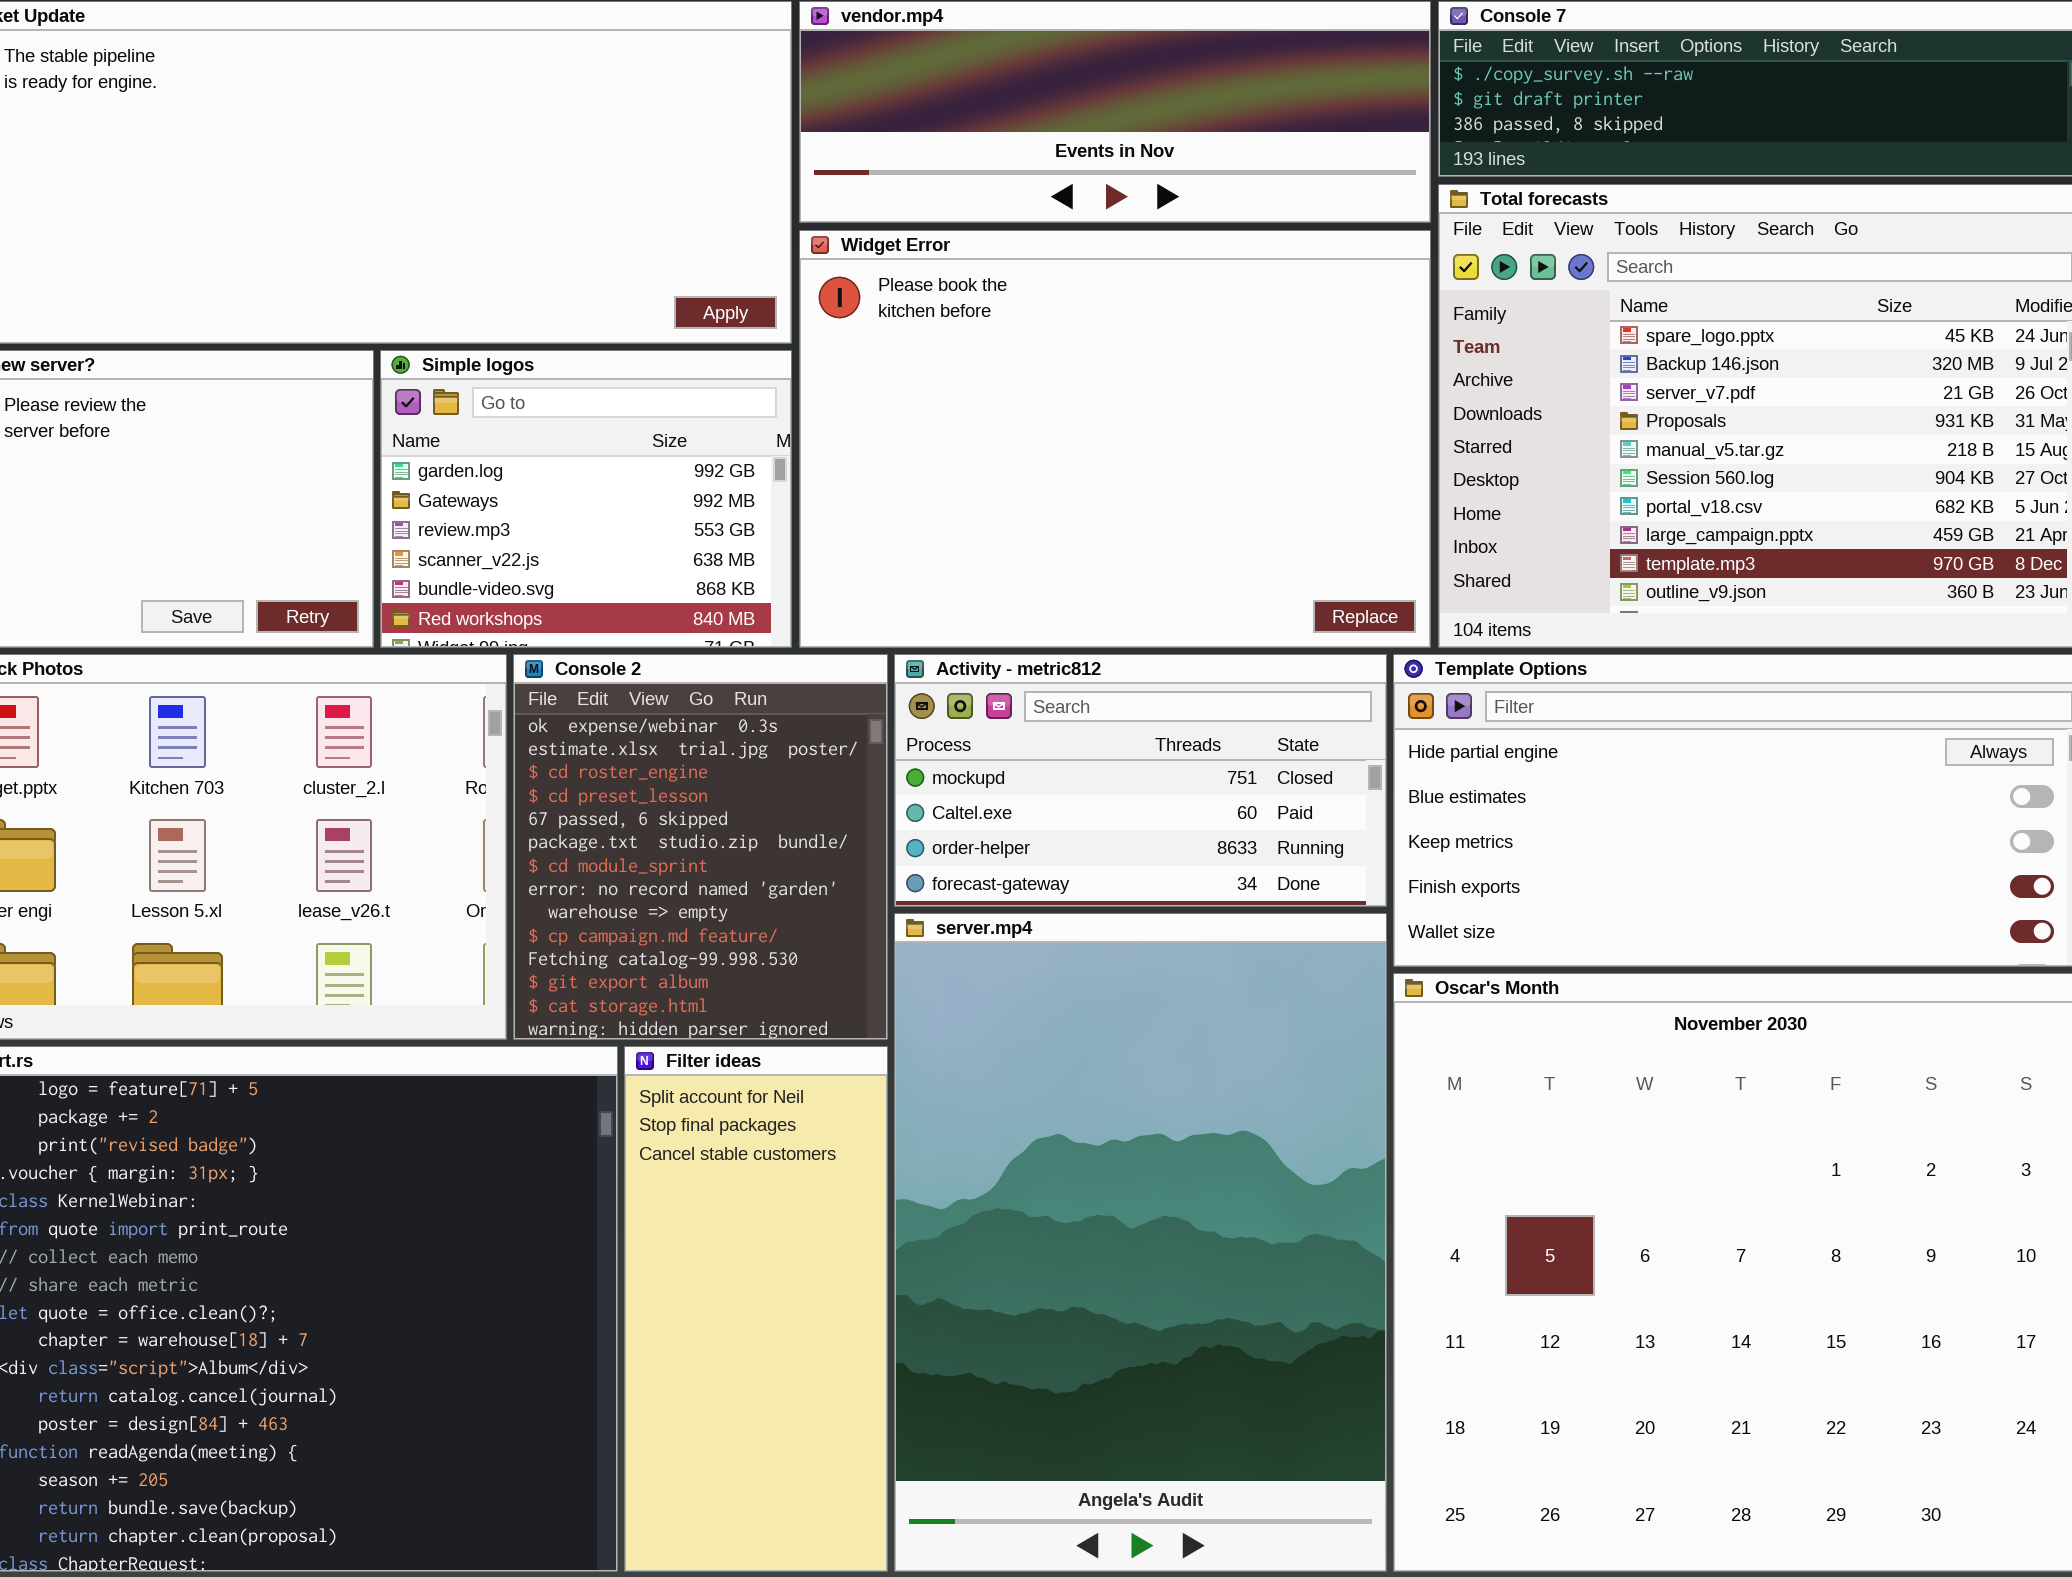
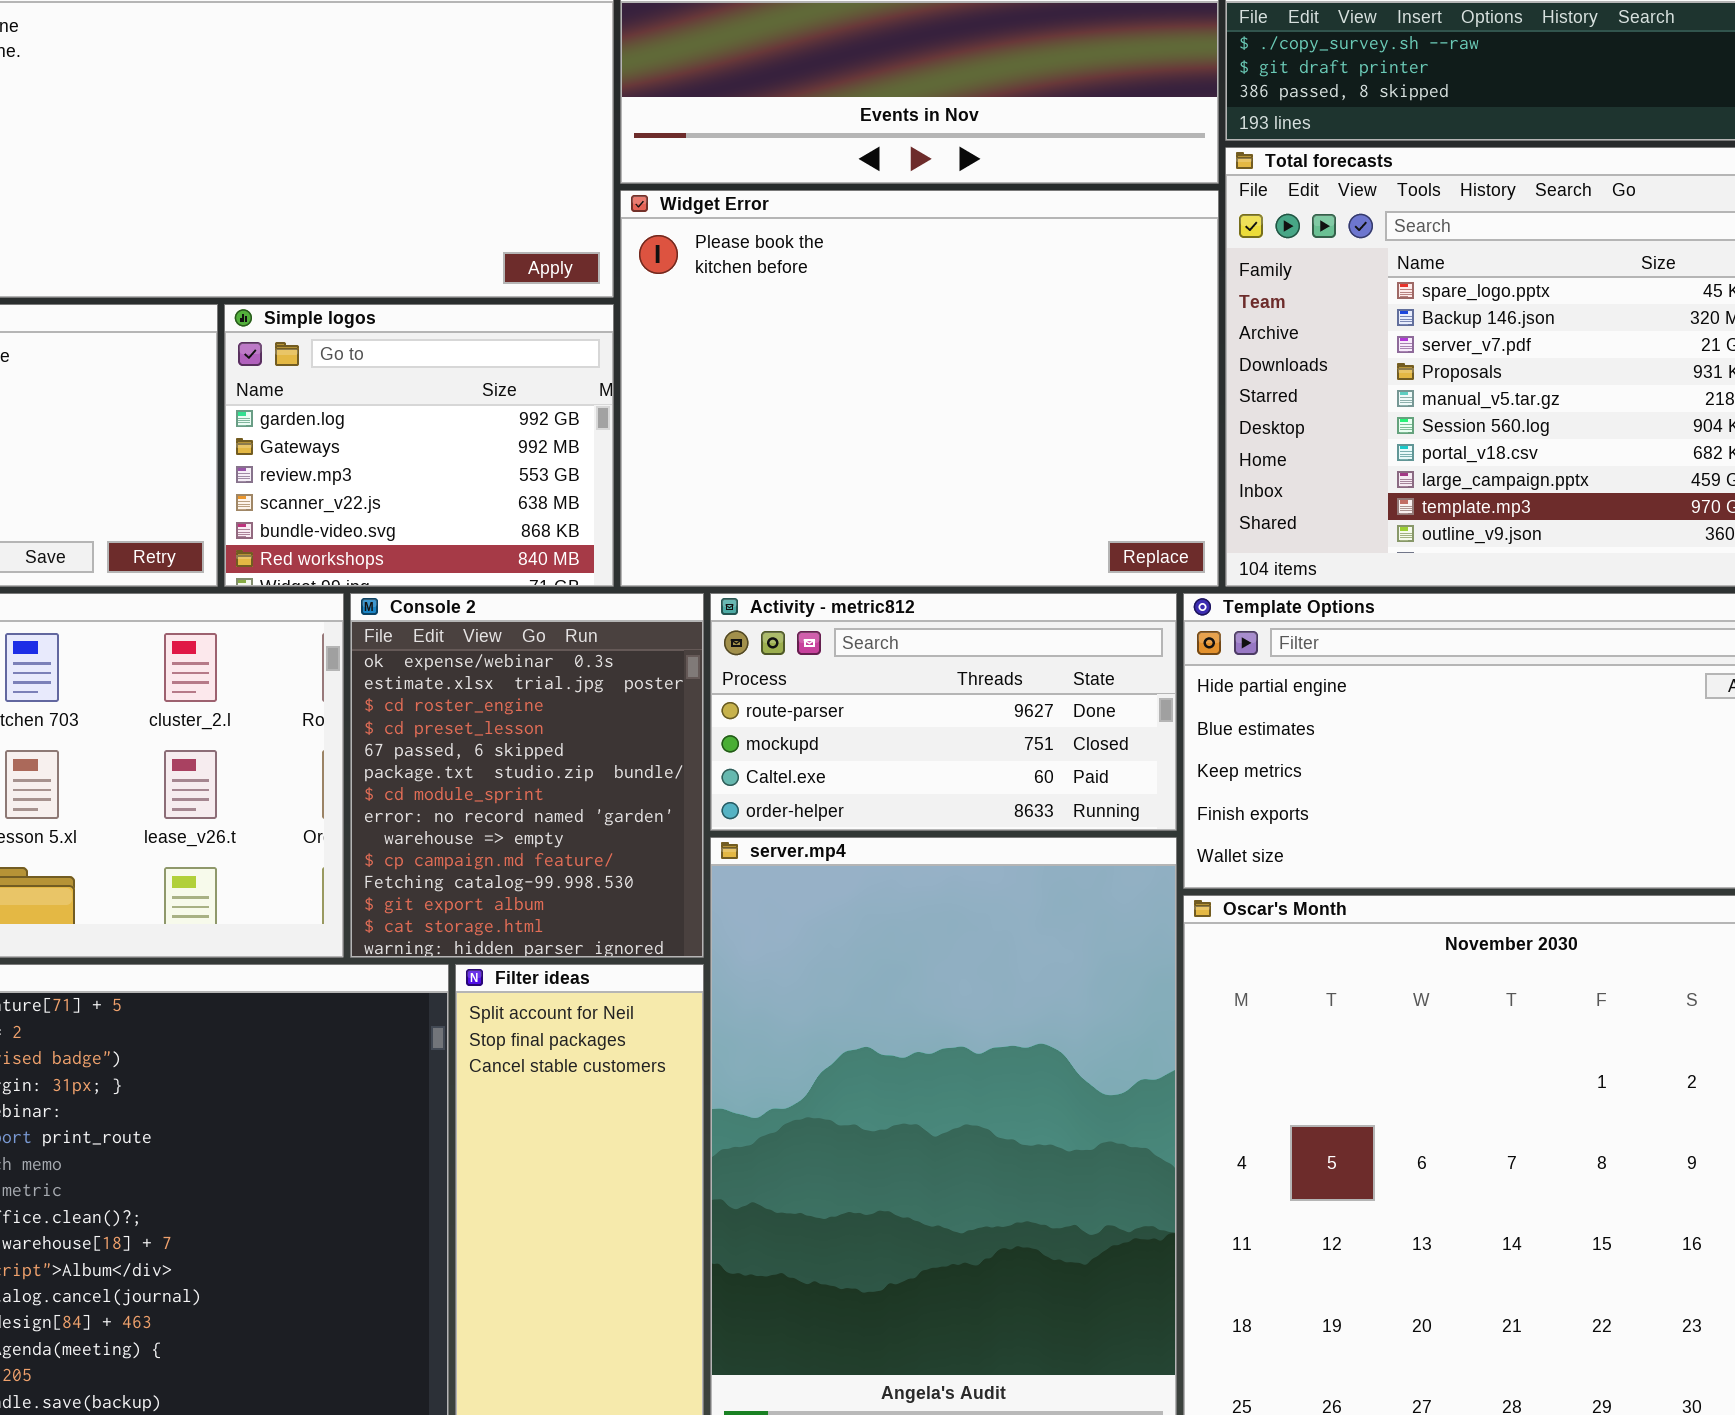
Activity - metric812: [894,654,1387,907] -> [710,593,1177,831], scrolled up 1 row

